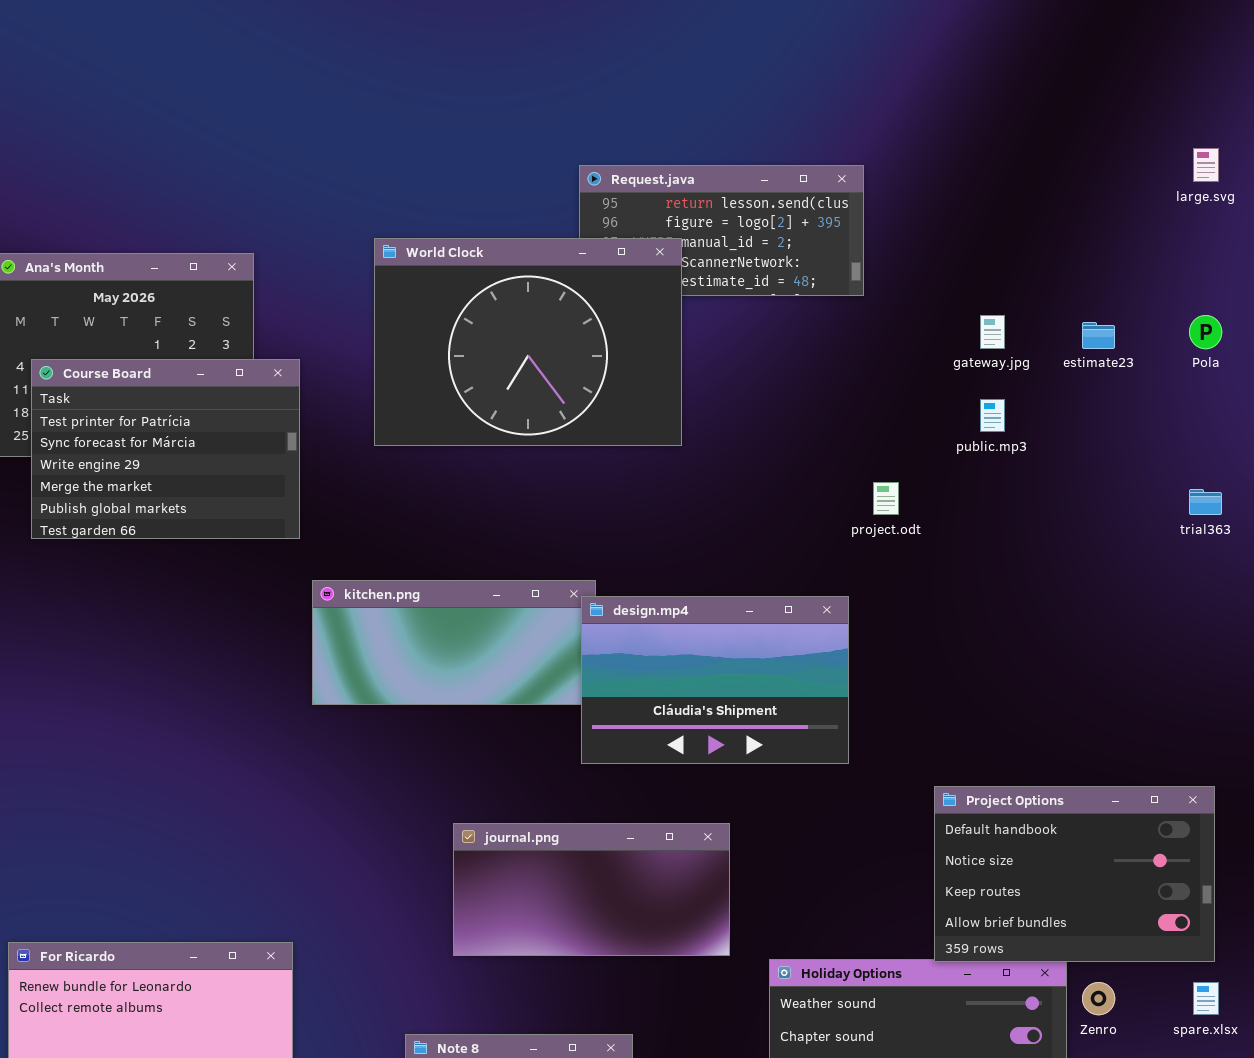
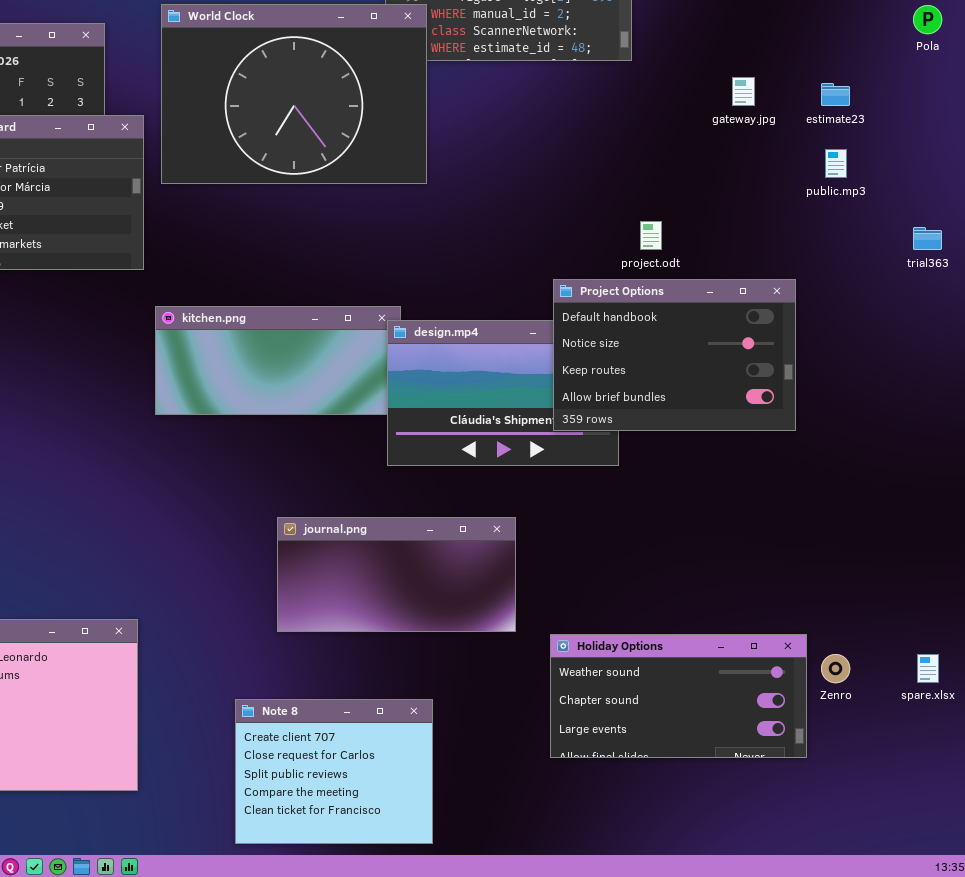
World Clock: [374,238,682,446] -> [161,4,427,184], moved
Pola: [1189,315,1222,349] -> [913,5,942,34], moved
public.mp3: [980,399,1005,432] -> [825,149,847,178], moved
Project Options: [934,786,1215,962] -> [553,279,796,431], moved

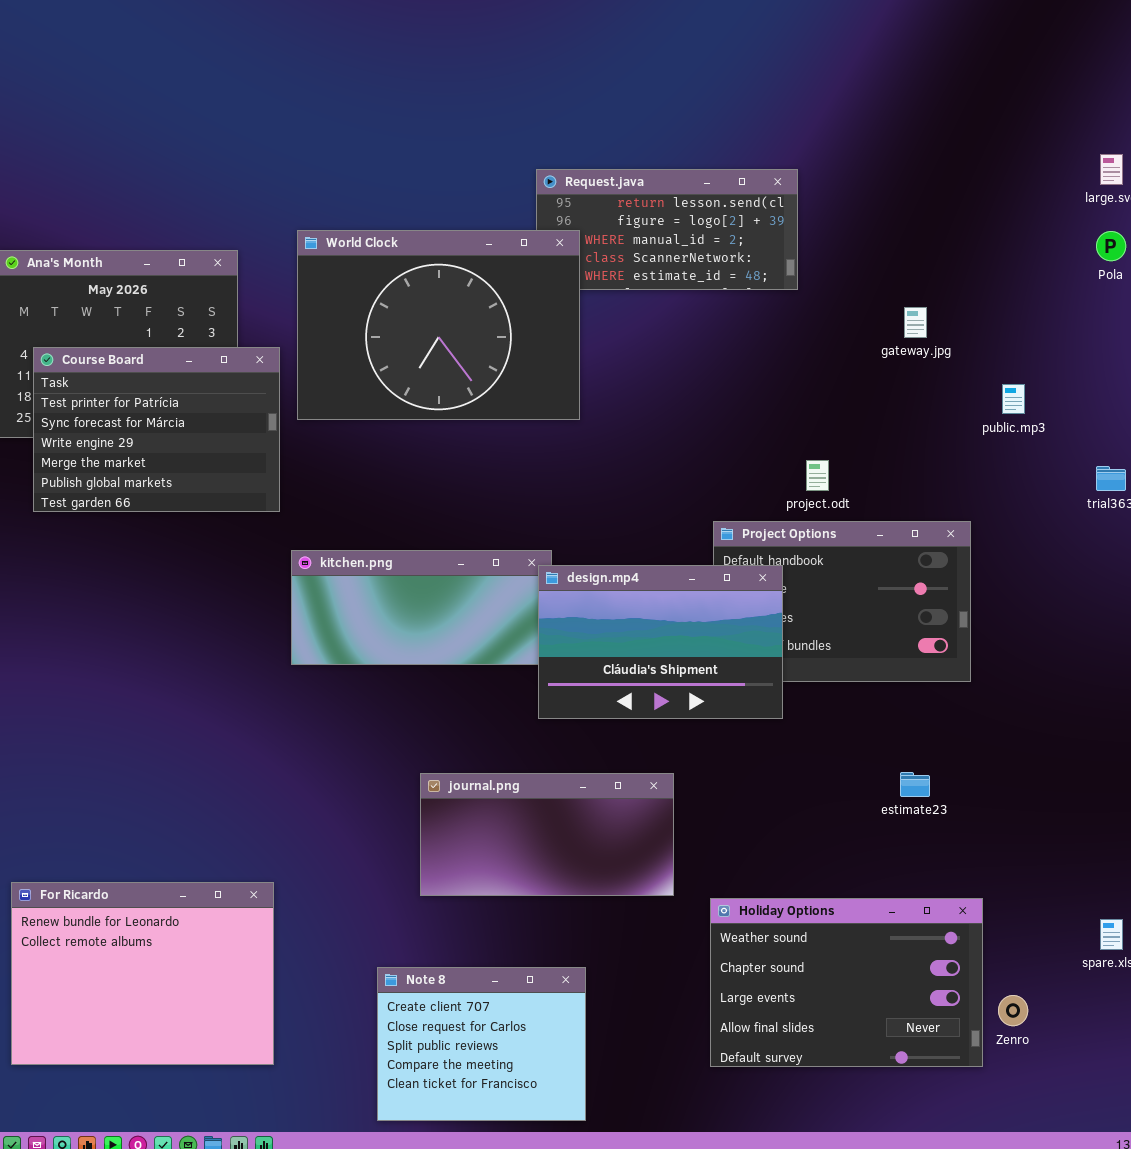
estimate23: [821,83,850,106] -> [900,772,930,797], moved
design.mp4: [387,320,619,466] -> [538,565,783,719], raised
Holiday Options: [550,634,807,758] -> [710,898,983,1067], resized
Zenro: [821,654,850,683] -> [998,995,1028,1026], moved

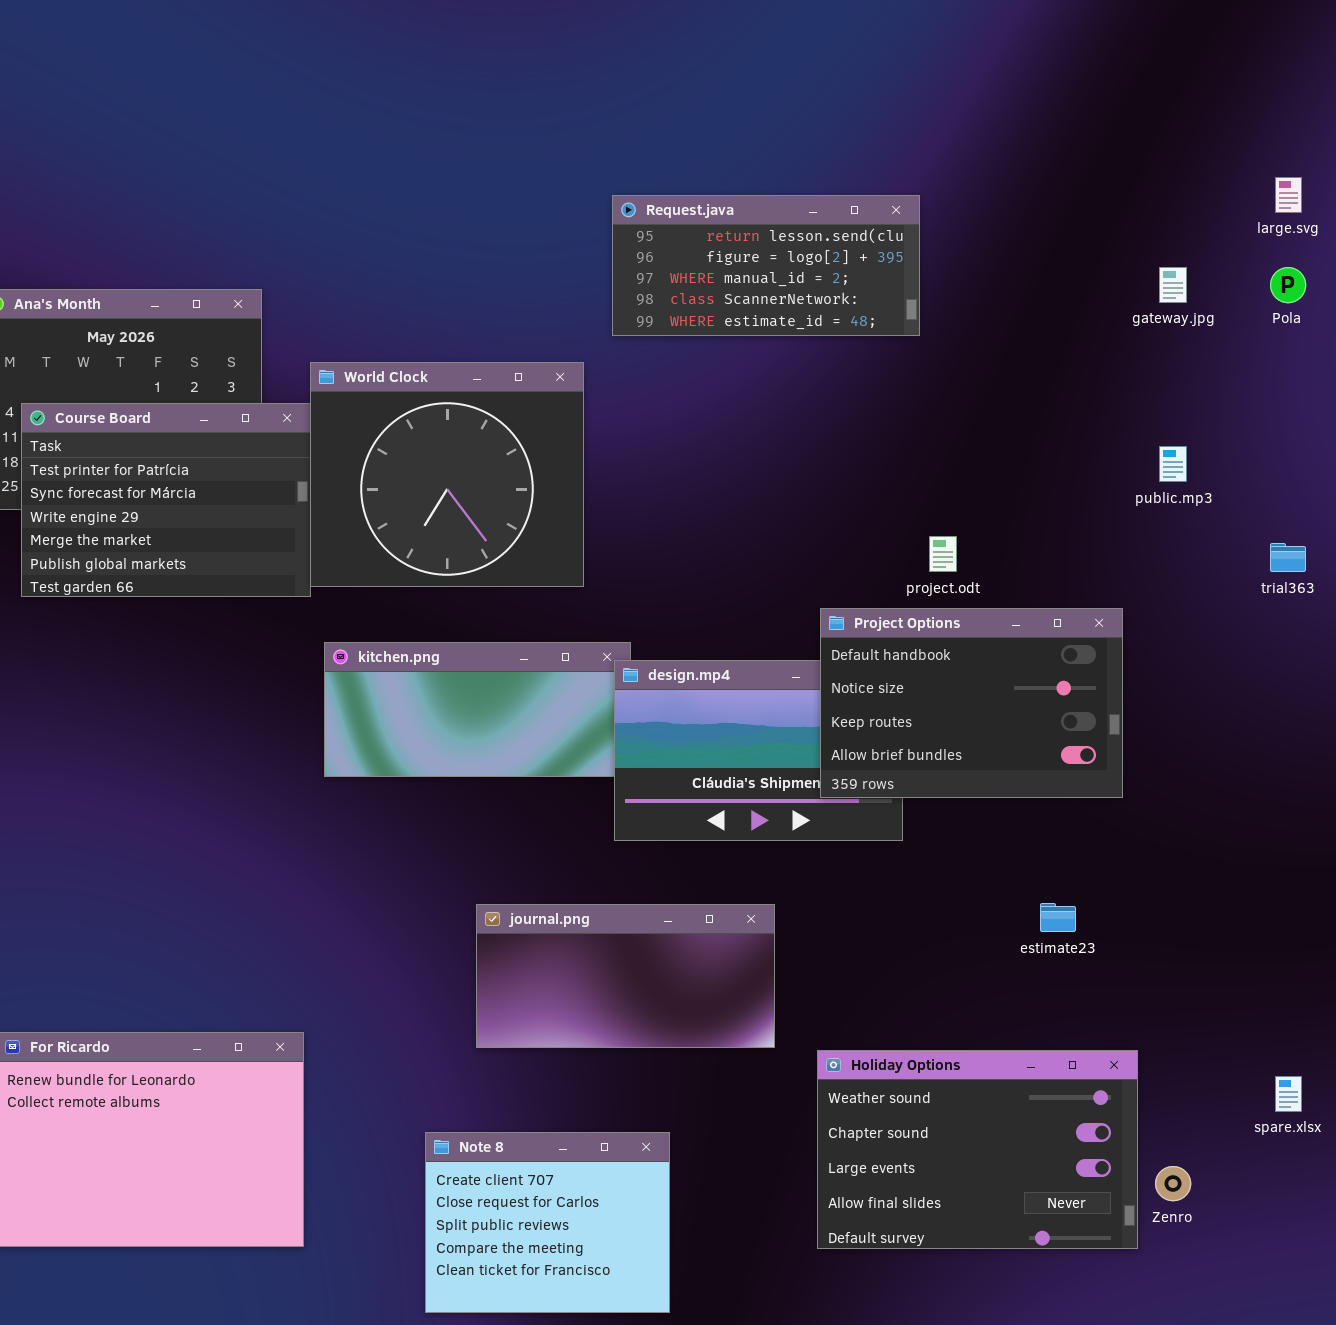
World Clock: [297,230,580,420] -> [310,362,584,587], moved, resized
gateway.jpg: [904,307,927,338] -> [1159,267,1187,303], moved
Project Options: [713,521,971,682] -> [820,608,1123,798], raised

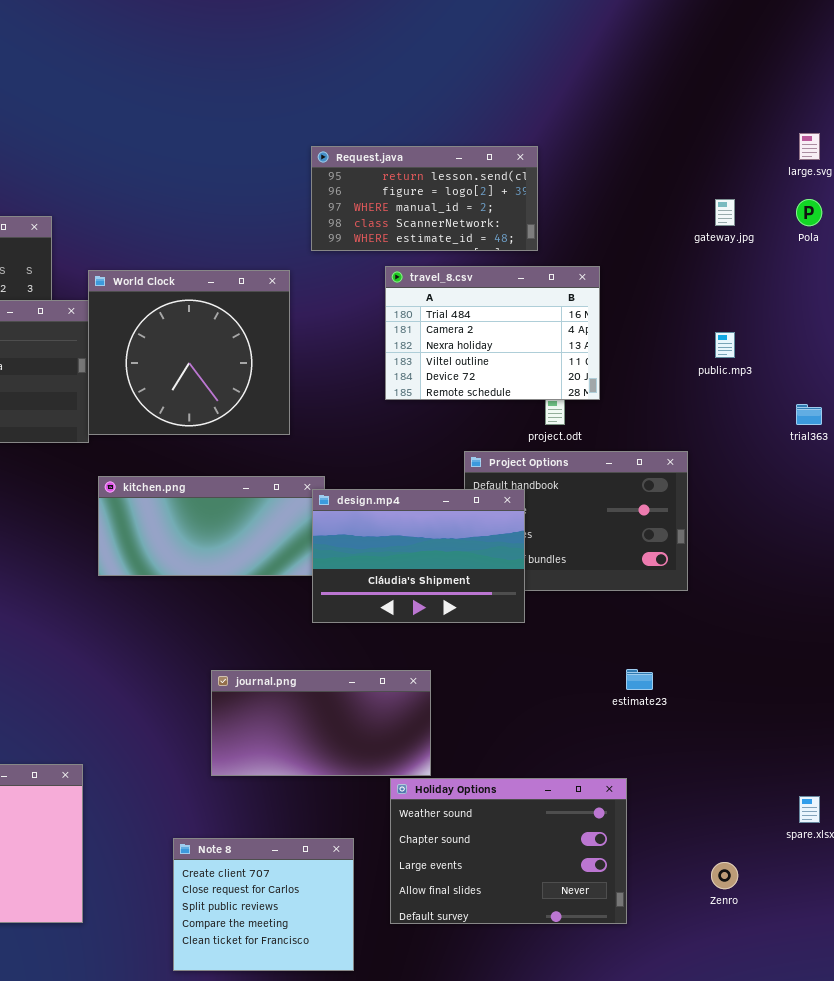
travel_8.csv: none -> [385,266,600,400], opened
design.mp4: [614,660,903,841] -> [312,489,525,623], raised
Holiday Options: [817,1050,1138,1249] -> [390,778,627,924], moved

